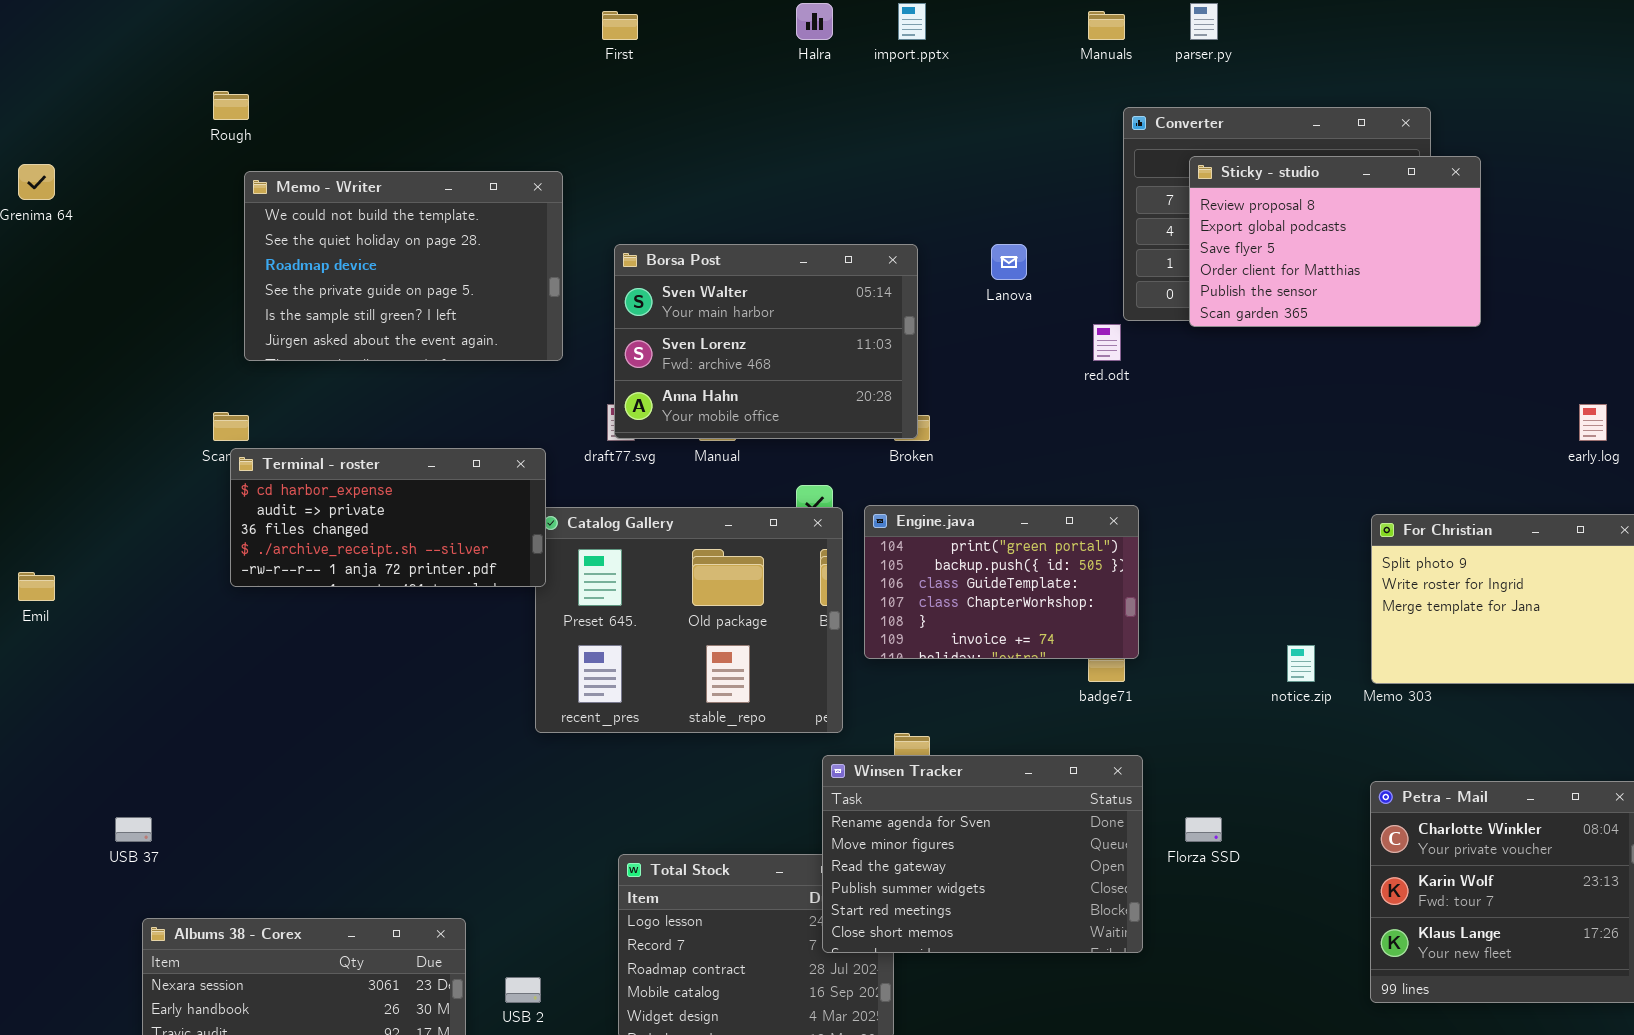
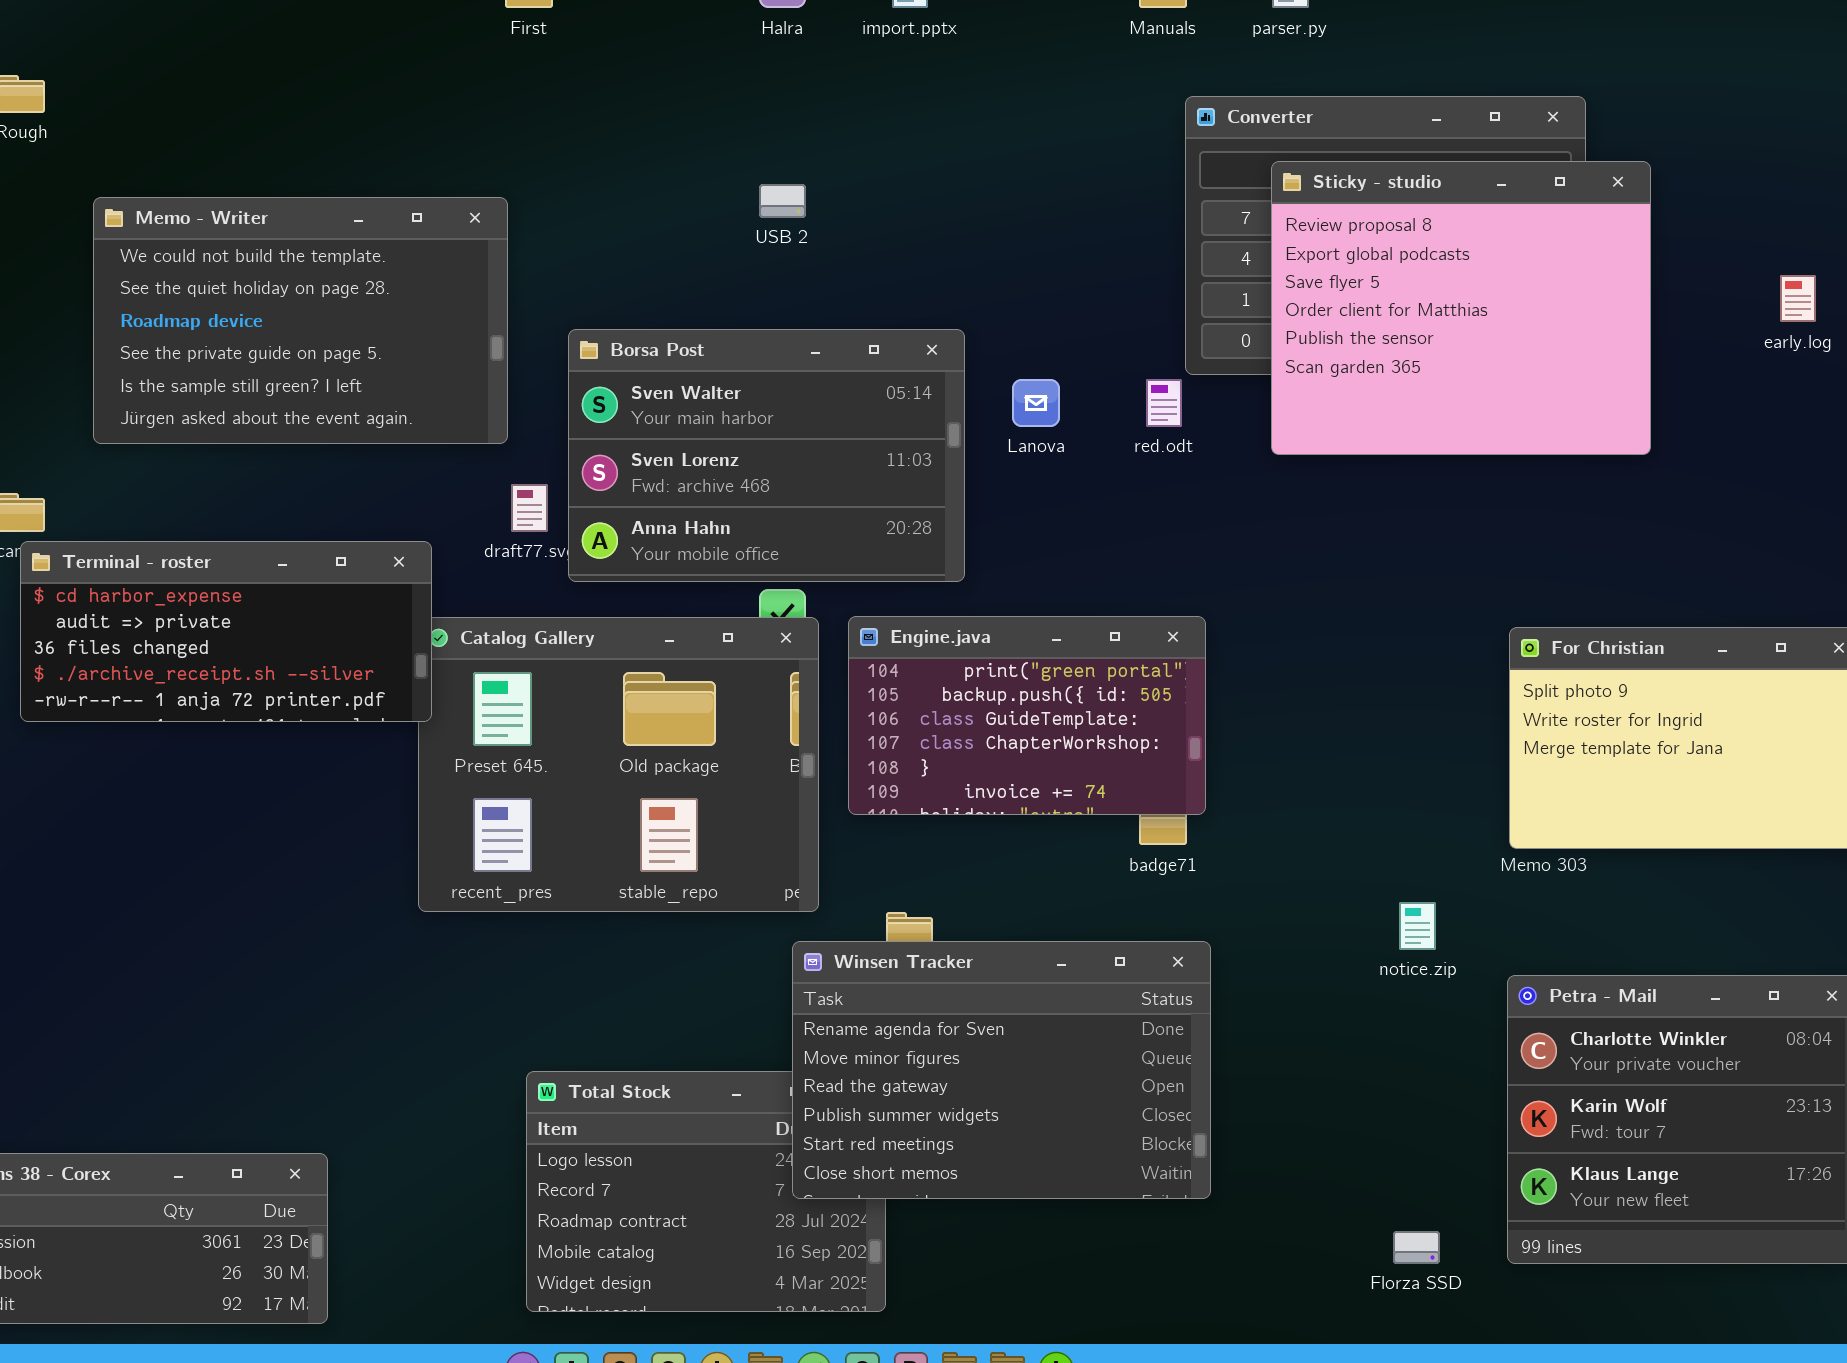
Sticky - studio: [1189,156,1481,327] -> [1271,161,1651,455], resized
Memo - Writer: [244,171,563,361] -> [93,197,508,444], moved
Borsa Post: [614,244,918,439] -> [568,329,965,582], moved
Lanova: [991,244,1027,280] -> [1012,379,1060,427], moved
early.log: [1579,404,1607,441] -> [1780,275,1816,322], moved
notice.zip: [1287,645,1315,682] -> [1399,902,1436,950], moved
Florza SSD: [1185,817,1222,842] -> [1393,1231,1440,1264], moved
USB 2: [505,977,541,1003] -> [759,184,806,218], moved

